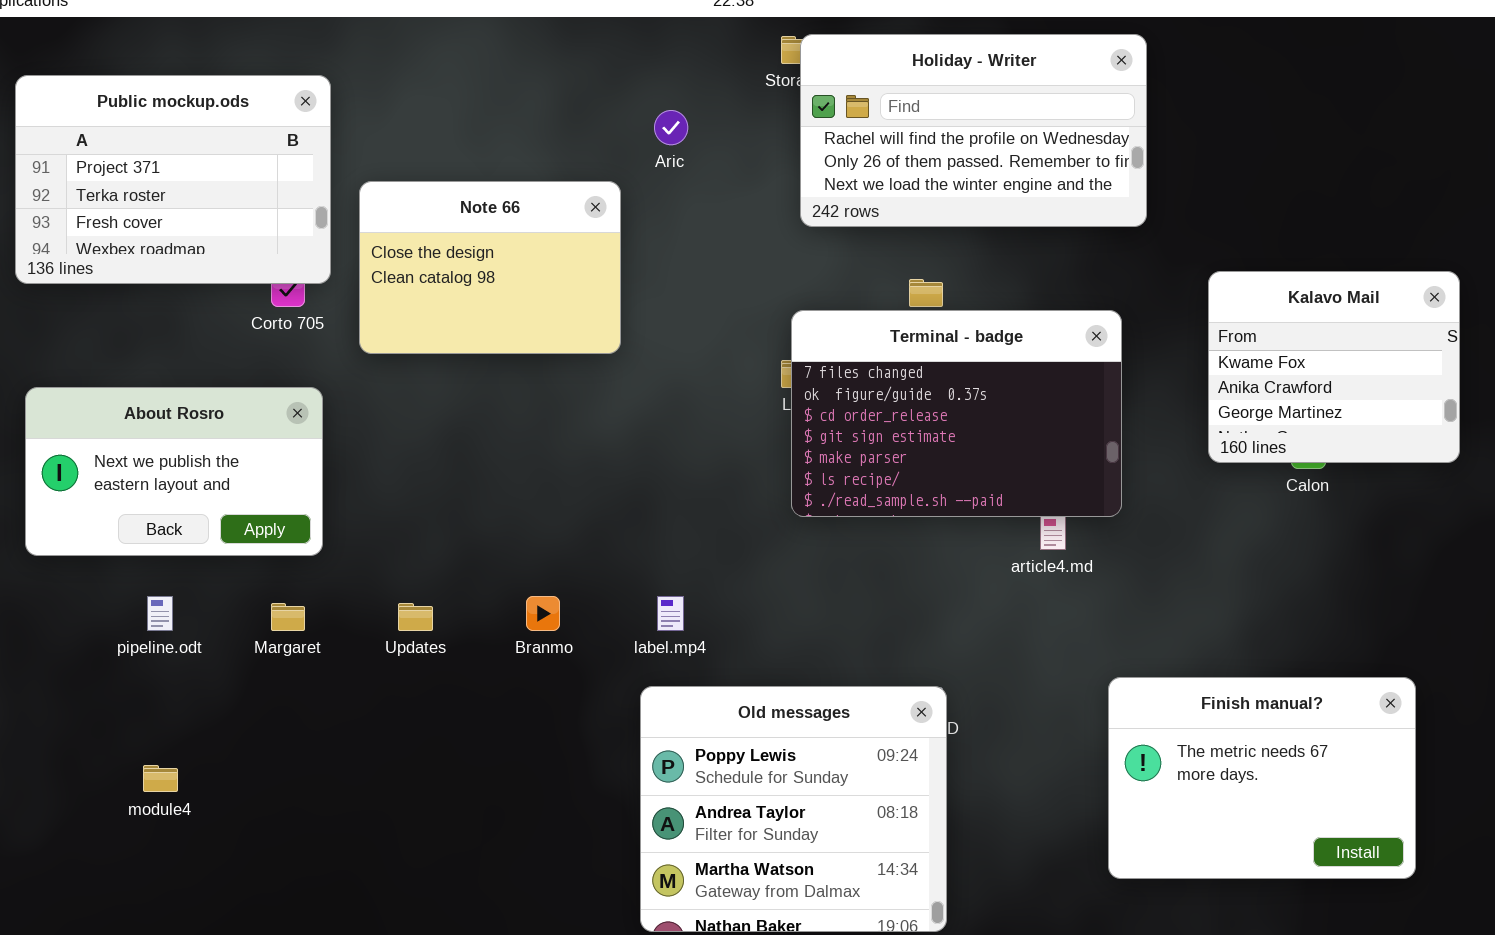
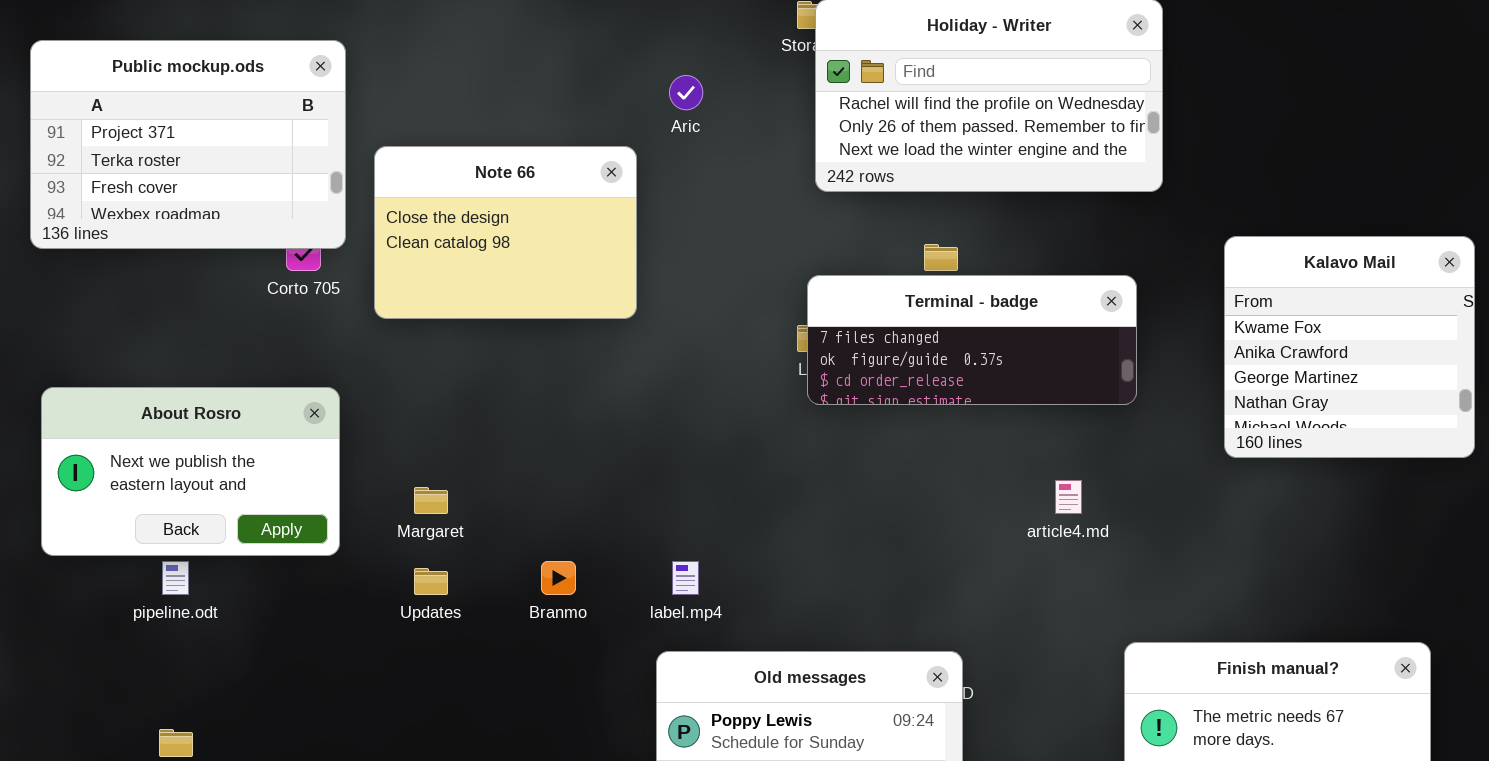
Kalavo Mail: [1208,271,1460,463] -> [1224,236,1475,458], resized
Terminal - badge: [791,310,1122,517] -> [807,275,1137,405], resized
About Rosro: [25,387,323,556] -> [41,387,340,556], moved
Margaret: [271,603,305,631] -> [414,487,448,514], moved

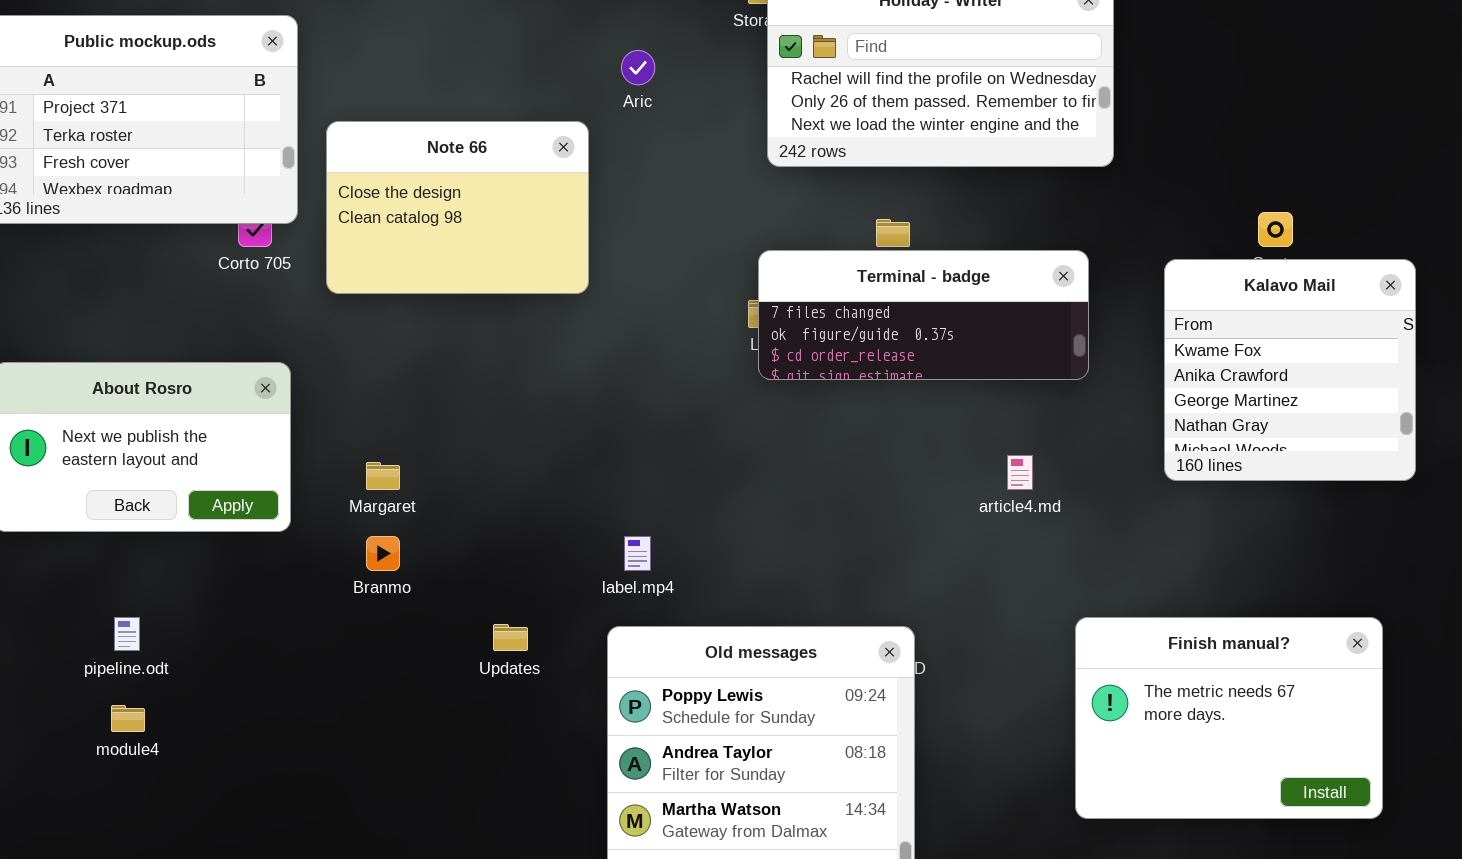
Kalavo Mail: [1224,236,1475,458] -> [1164,259,1416,481], moved
pipeline.odt: [162,561,189,595] -> [114,617,140,651], moved
Branmo: [541,561,576,595] -> [366,536,400,571], moved
Updates: [414,568,448,595] -> [493,624,528,651], moved

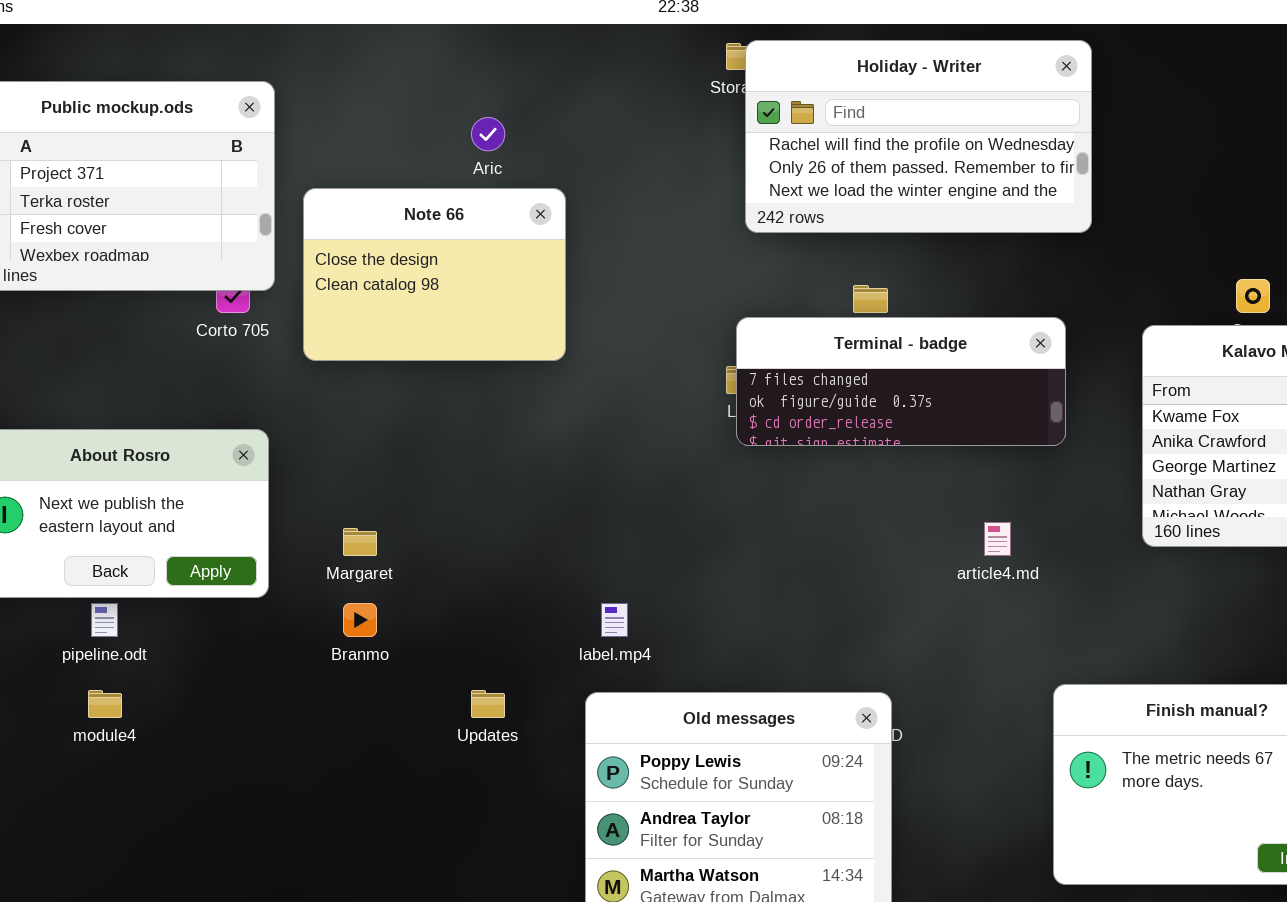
Aric: [621,50,655,85] -> [471,117,505,151], moved
pipeline.odt: [114,617,140,651] -> [91,603,118,637], moved
module4: [111,705,145,732] -> [88,690,122,718], moved

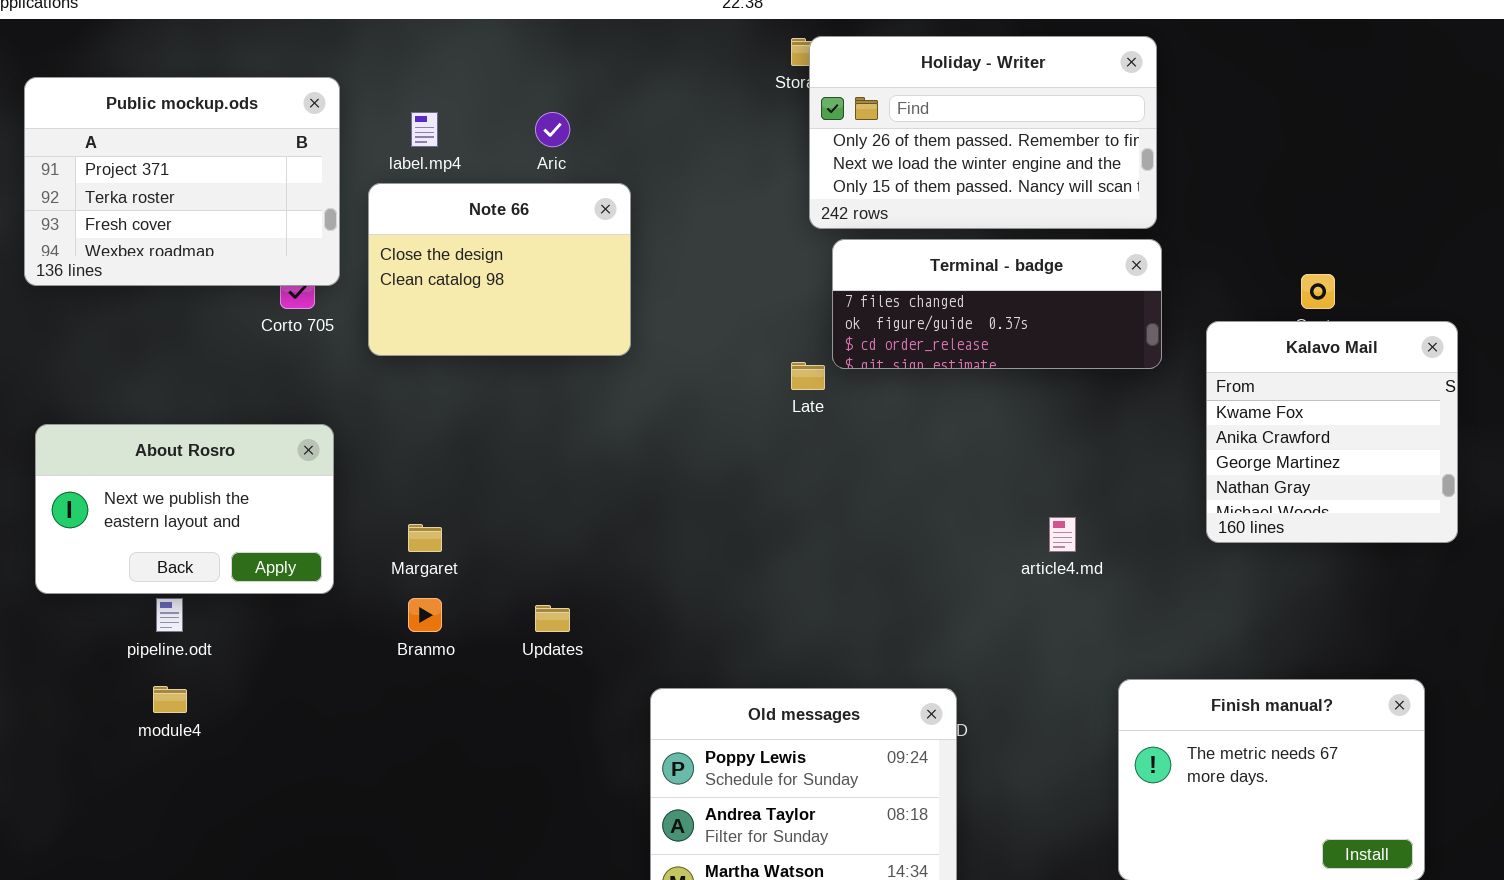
Holiday - Writer: [745,40,1092,233] -> [809,36,1157,229], scrolled down 1 row
Terminal - badge: [736,317,1066,446] -> [832,239,1162,369], moved
label.mp4: [601,603,628,637] -> [411,112,438,147], moved
Updates: [471,690,505,718] -> [535,605,570,632], moved

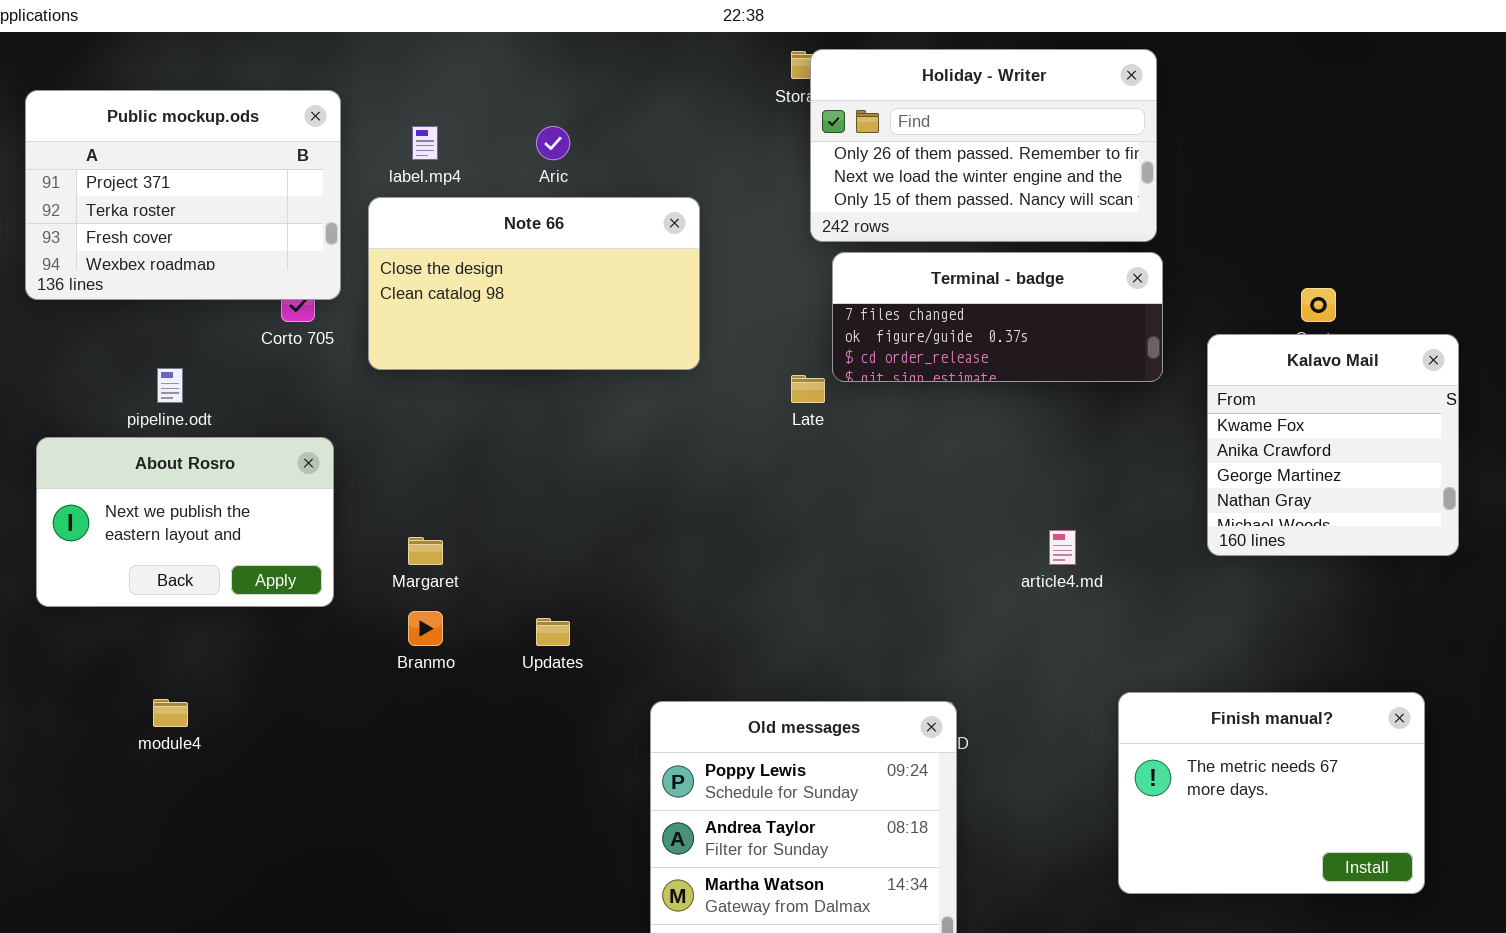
Note 66: [368,183,631,356] -> [368,197,700,370], resized
pipeline.odt: [156,598,183,632] -> [157,368,183,403], moved

